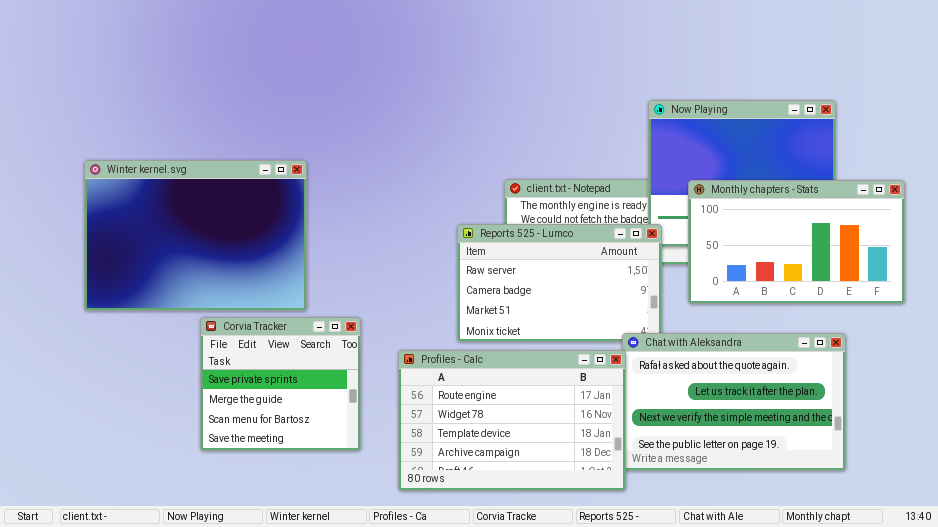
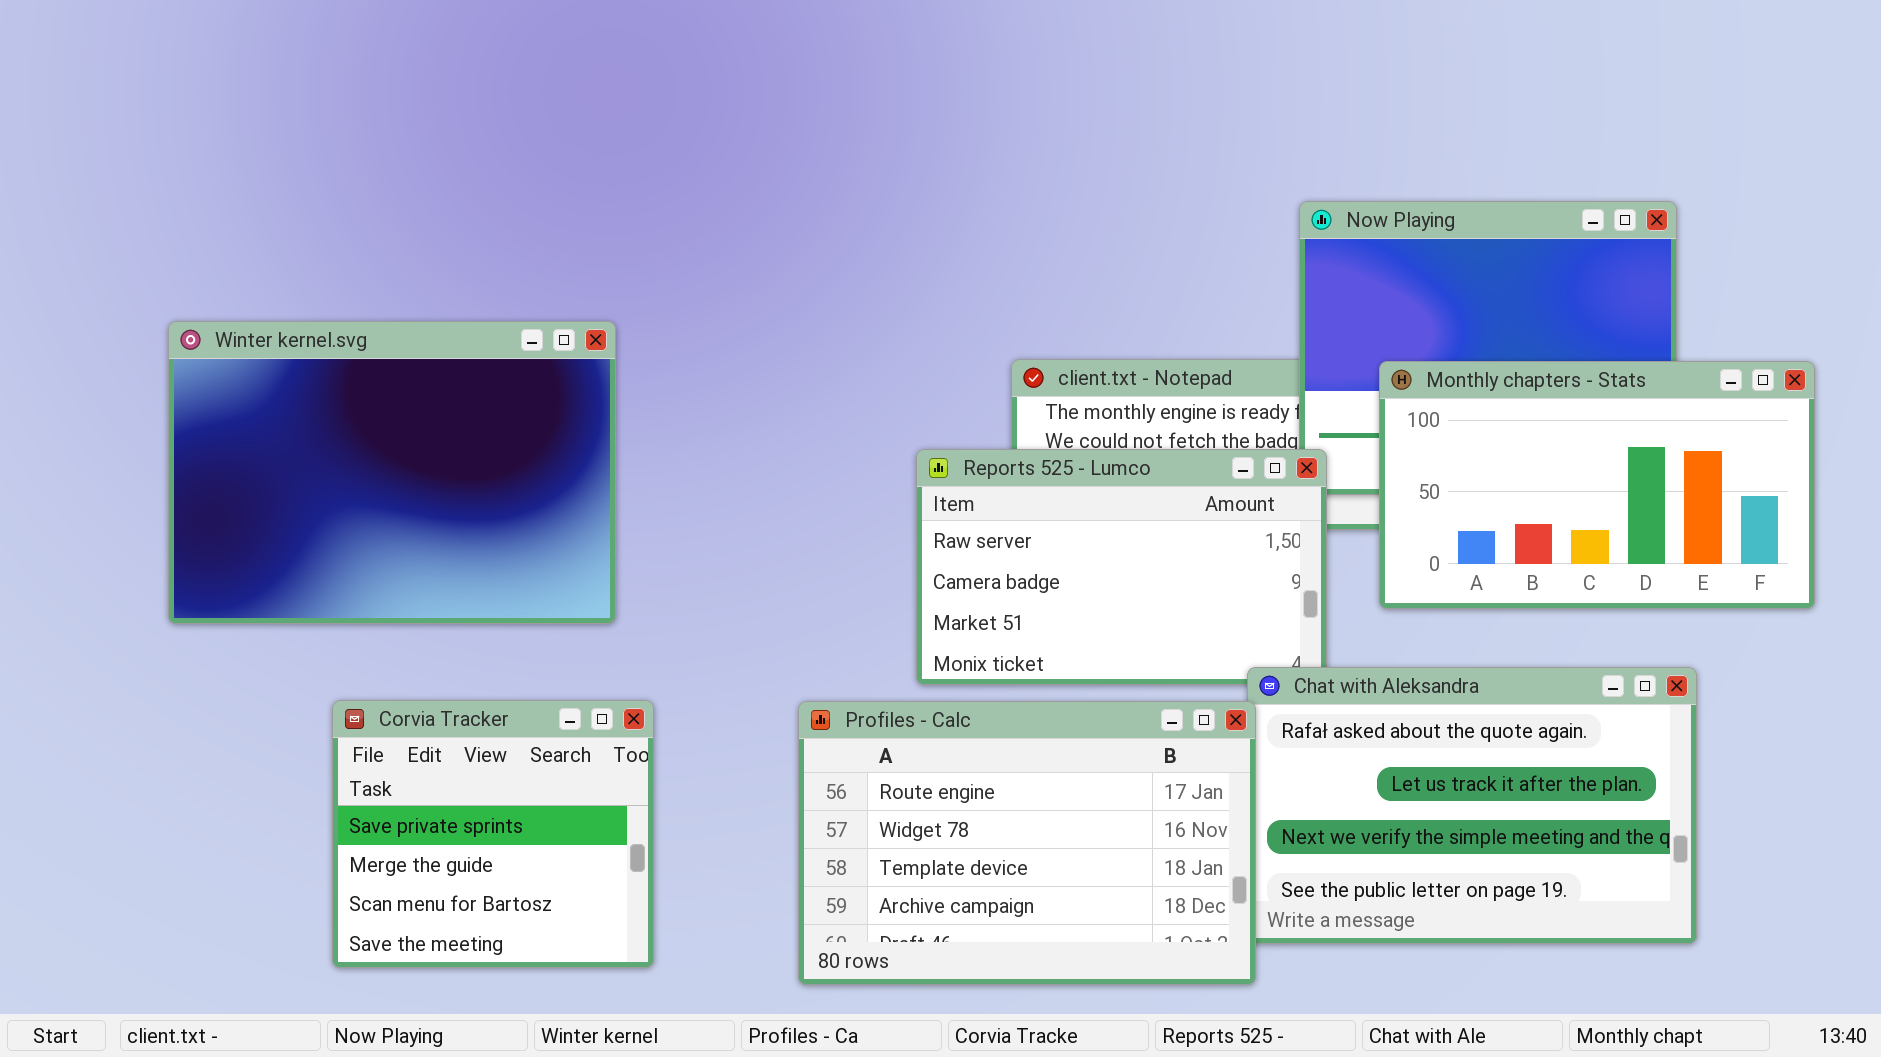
Corvia Tracker: [200,317,361,451] -> [332,700,654,968], moved

